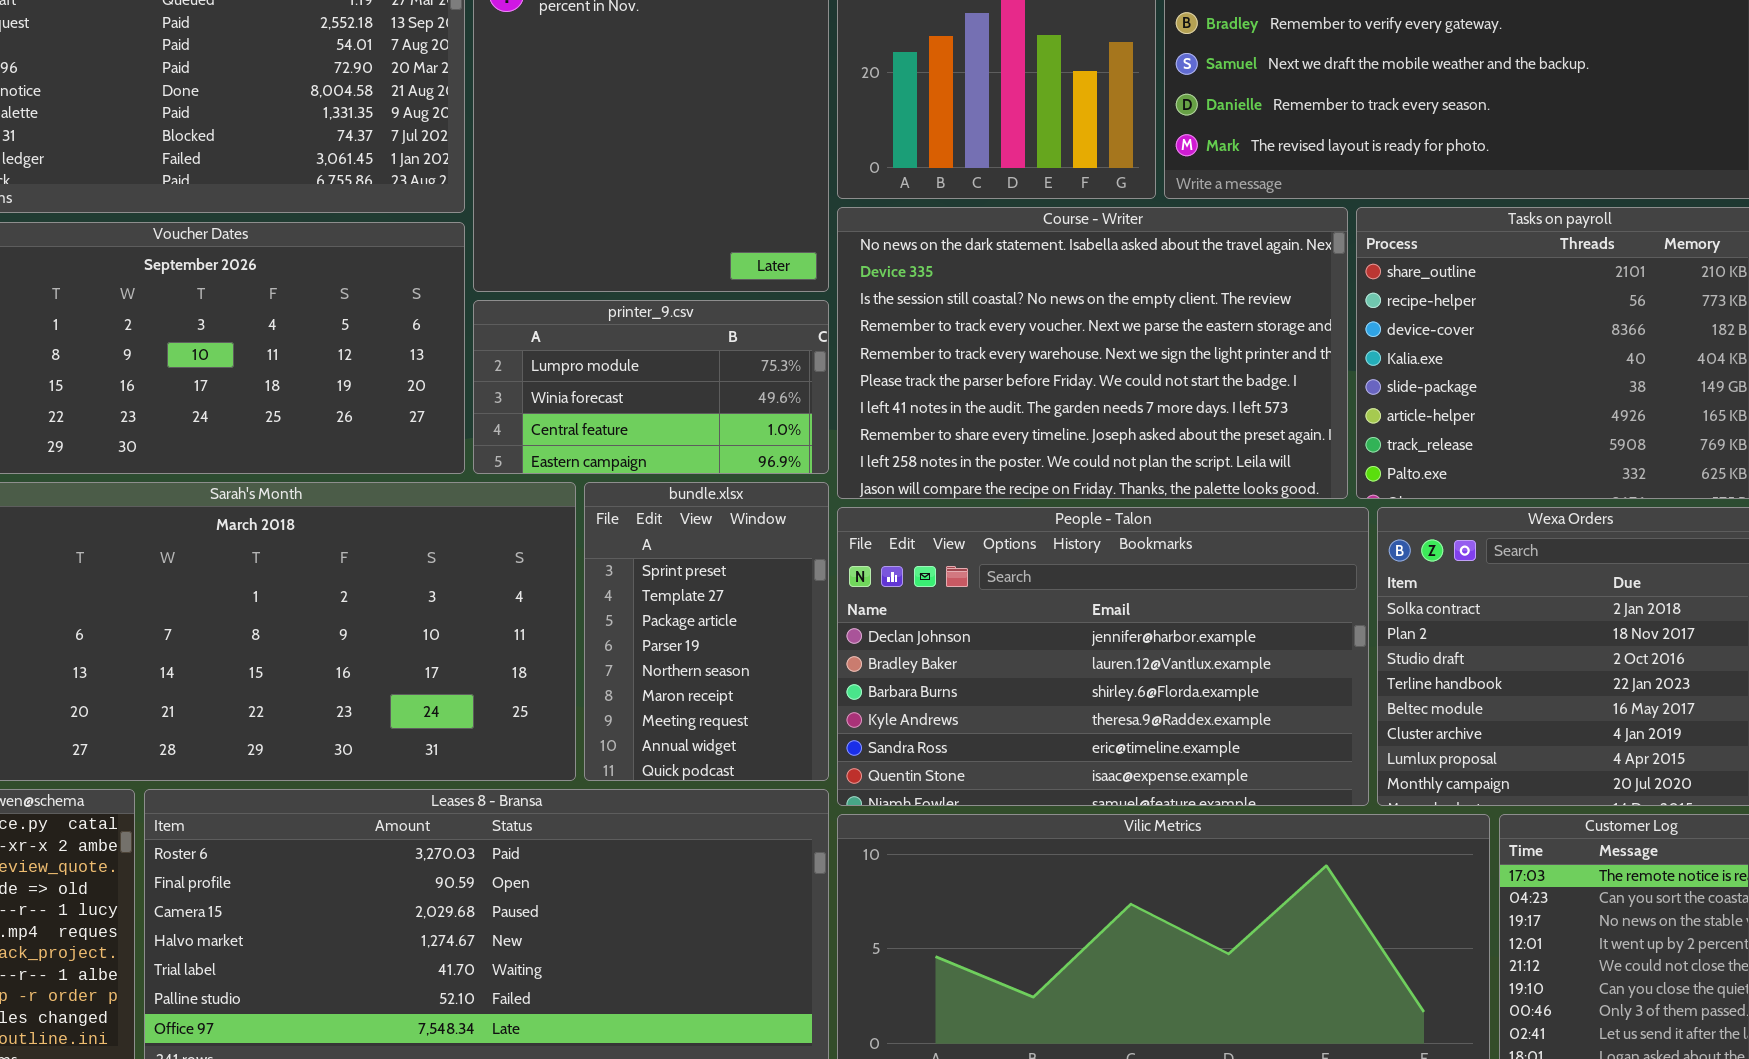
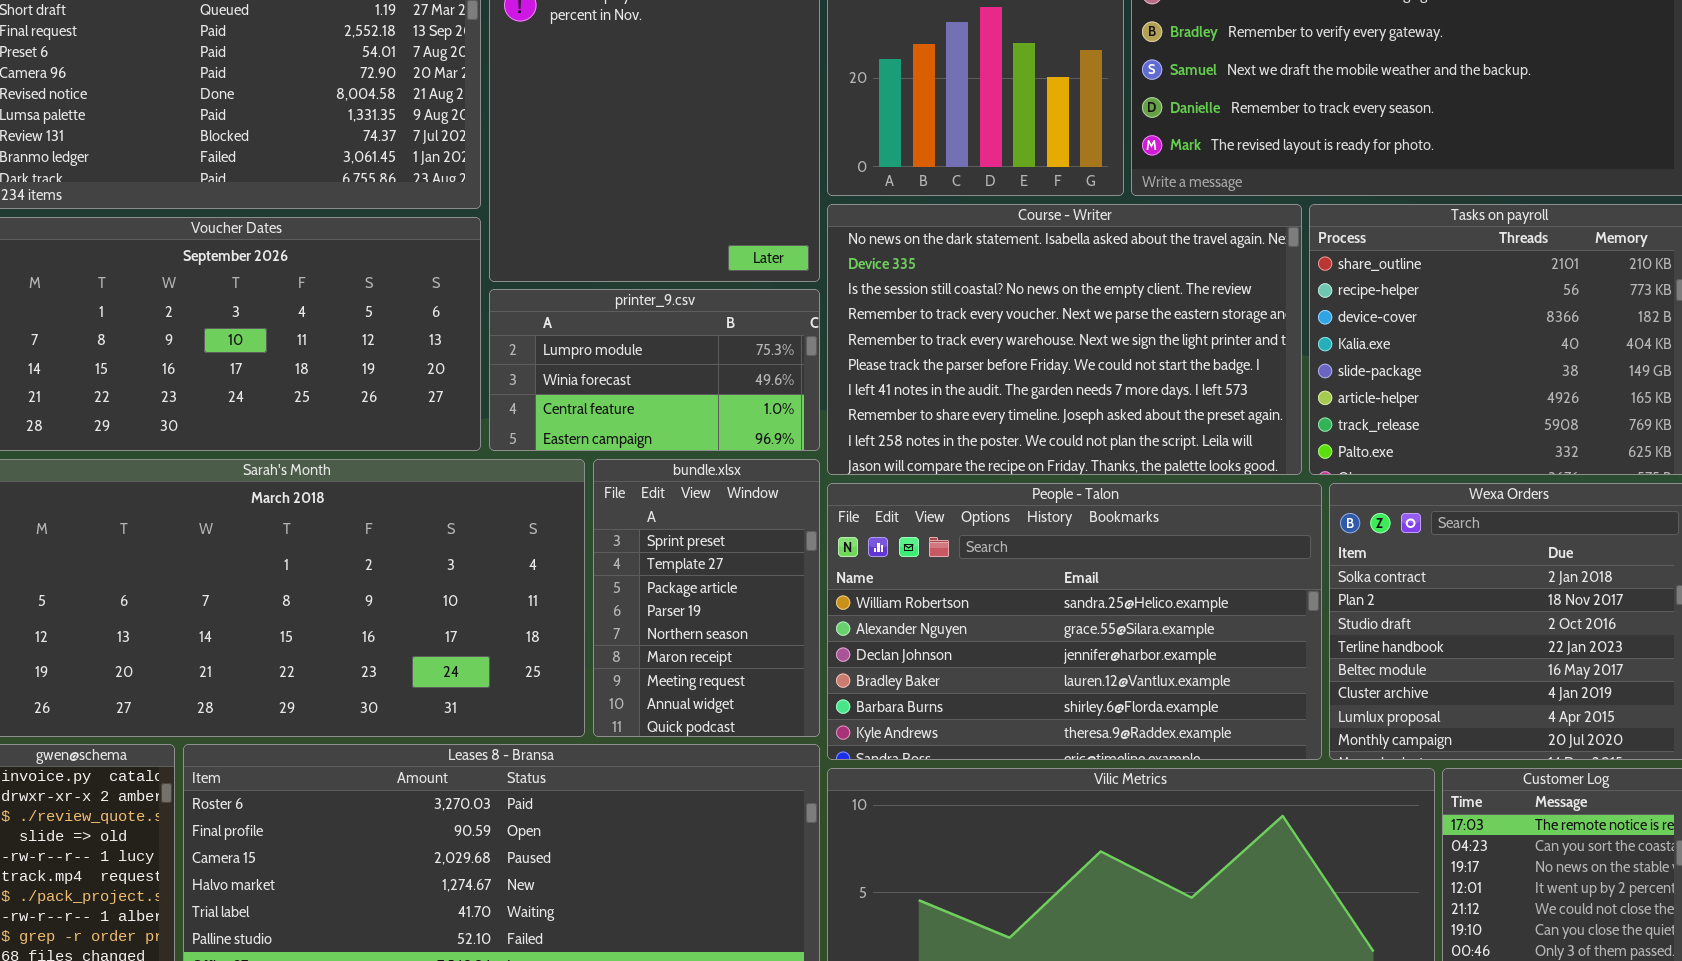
People - Talon: [837,507,1369,806] -> [827,483,1322,760], scrolled up 2 rows

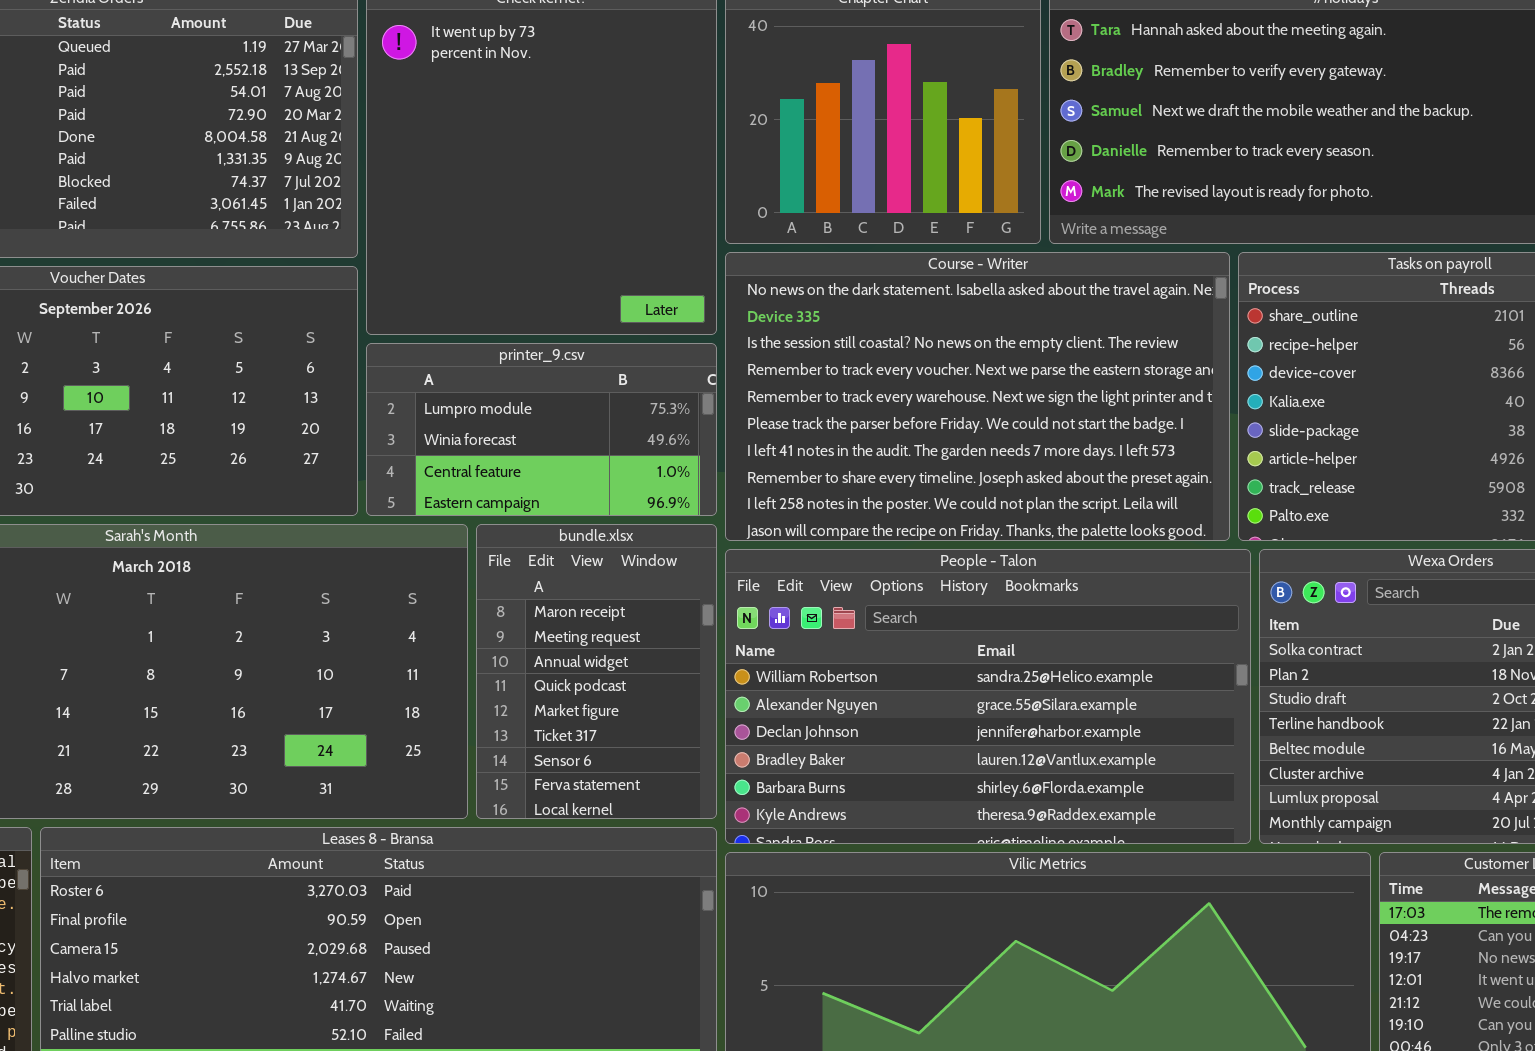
bundle.xlsx: [593,459,820,737] -> [476,524,717,819], scrolled down 5 rows

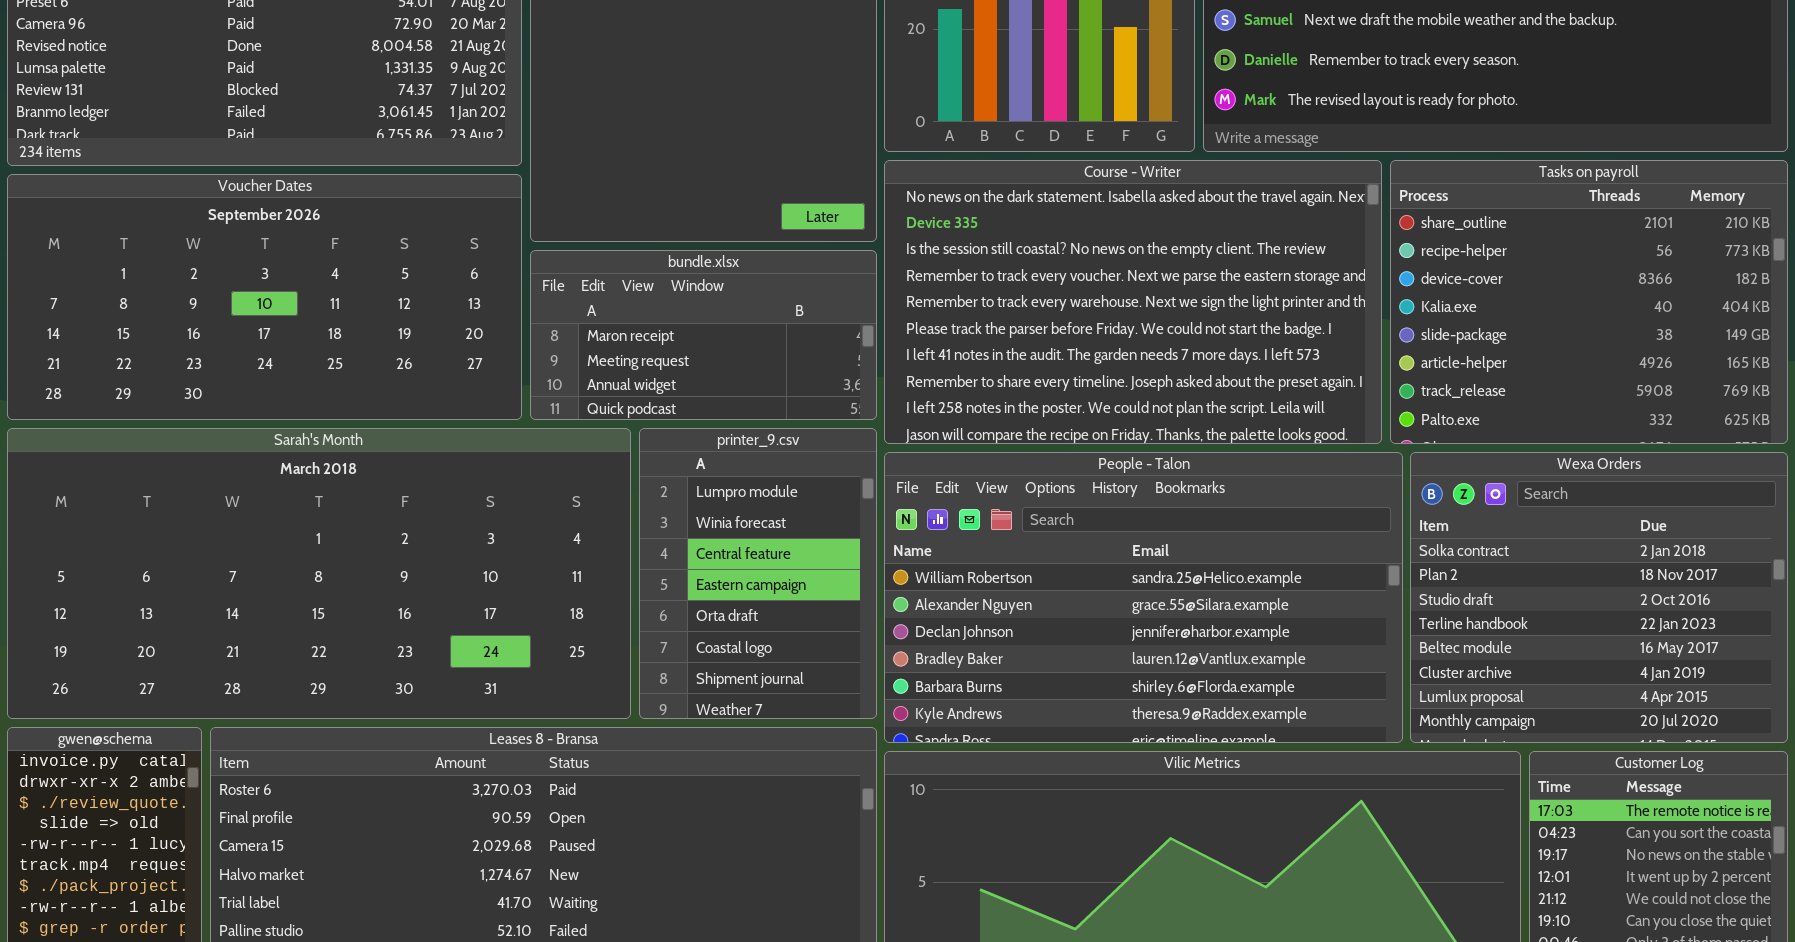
printer_9.csv: [366,343,717,516] -> [639,428,877,719], moved, resized
bundle.xlsx: [476,524,717,819] -> [530,250,877,420], moved, resized

